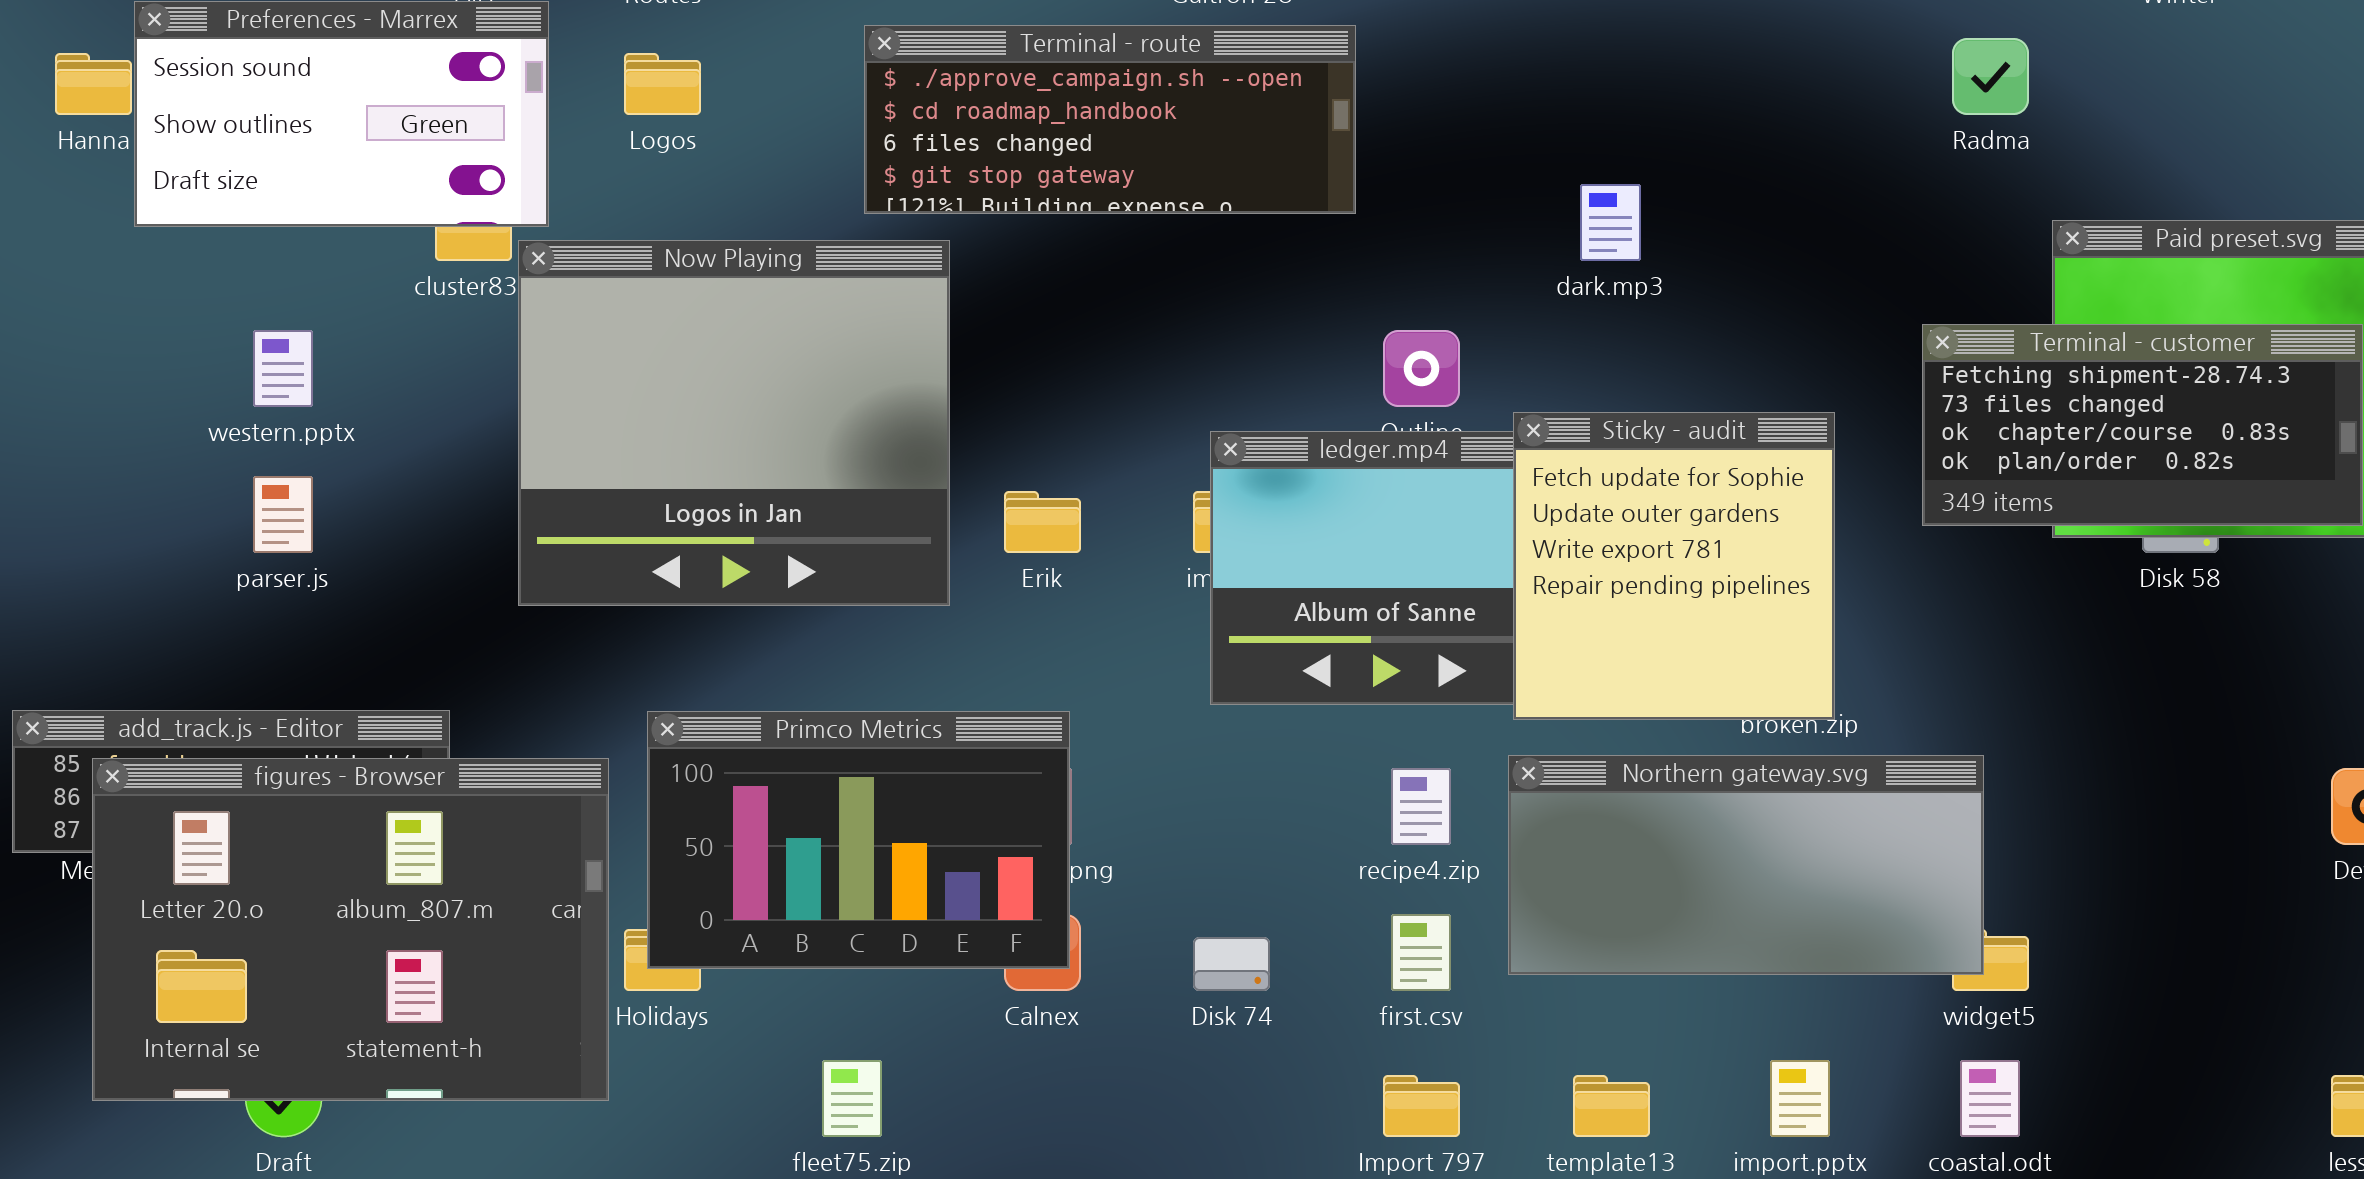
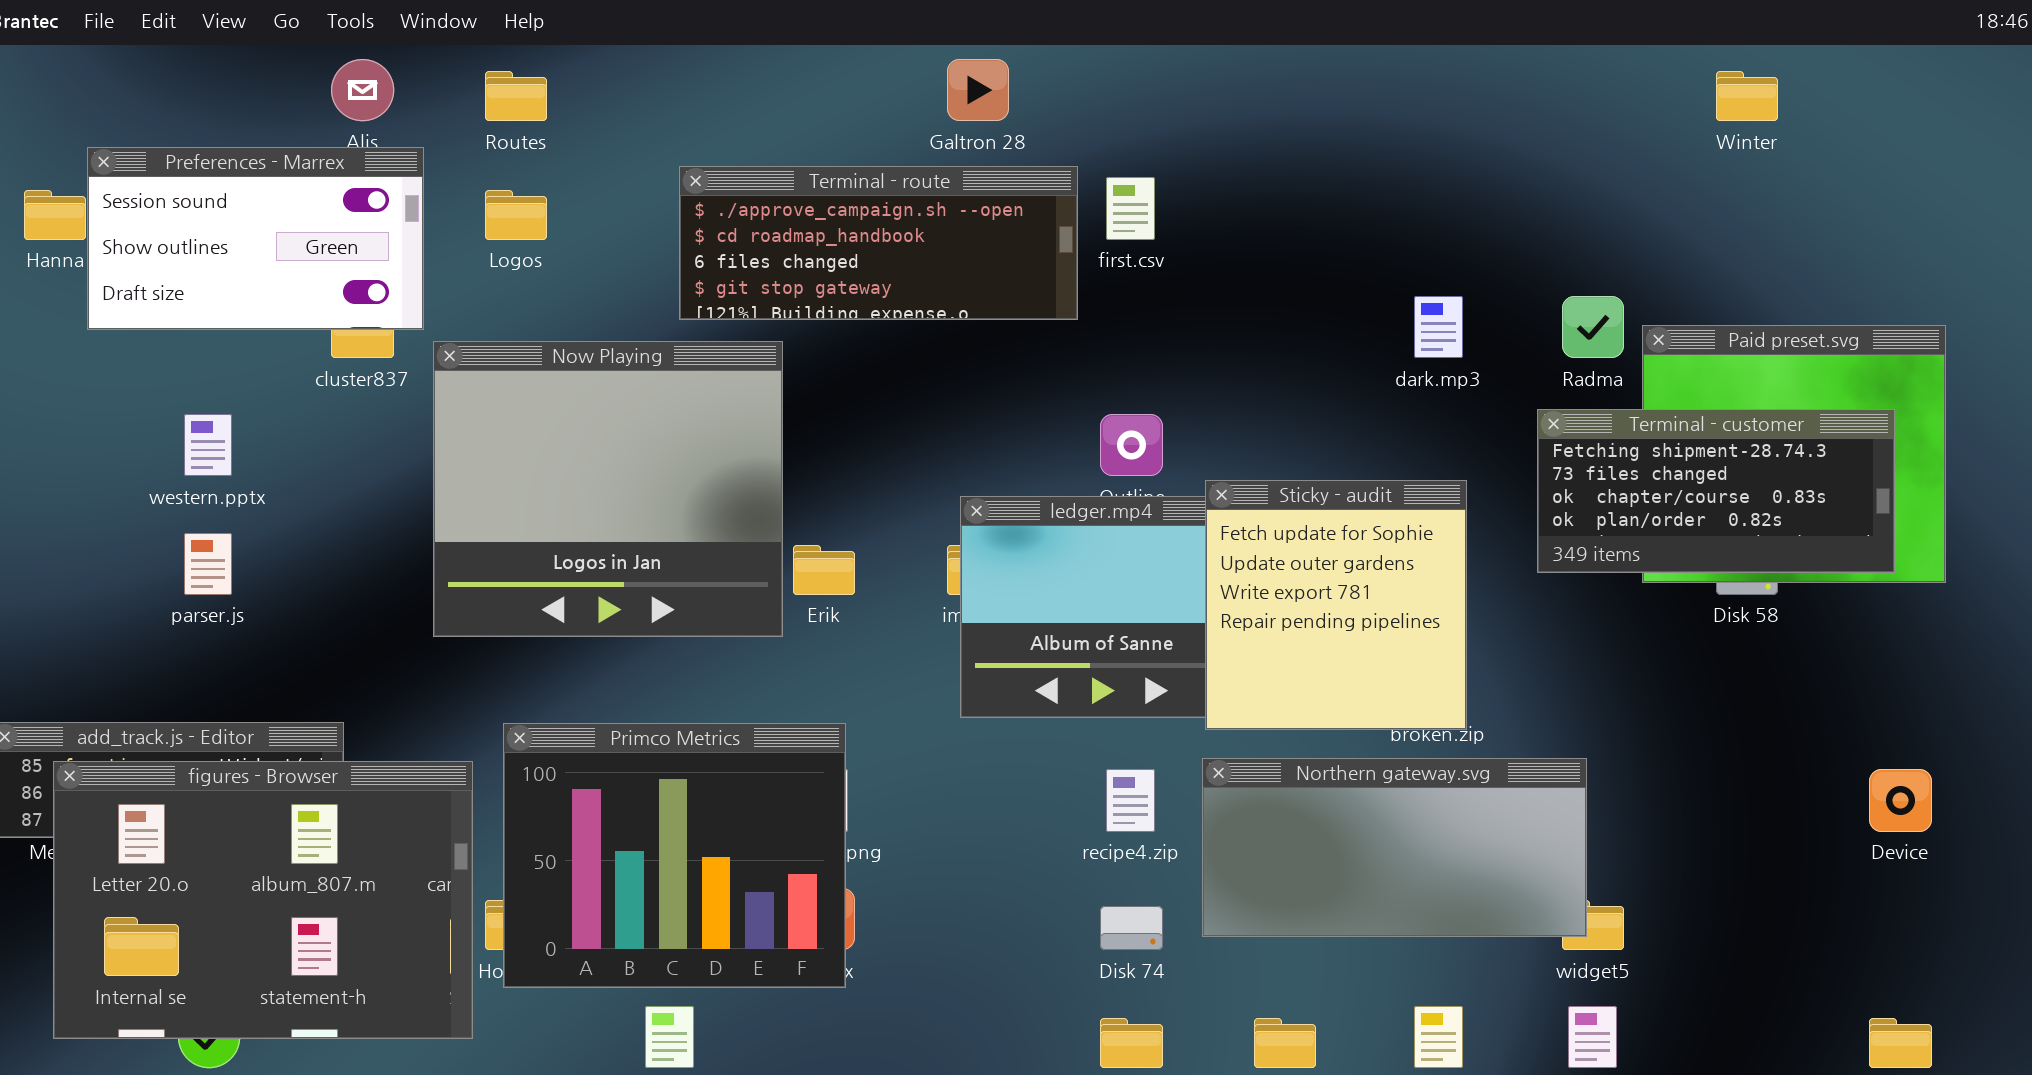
Radma: [1952,38,2029,115] -> [1562,296,1624,358], moved
dark.mp3: [1580,184,1641,261] -> [1414,296,1463,358], moved
Now Playing: [518,240,950,606] -> [433,341,783,637], moved
Primco Metrics: [647,711,1070,969] -> [503,723,846,988], resized
first.csv: [1391,914,1451,991] -> [1106,177,1155,240], moved
Disk 74: [1193,937,1270,991] -> [1100,906,1163,950], moved

